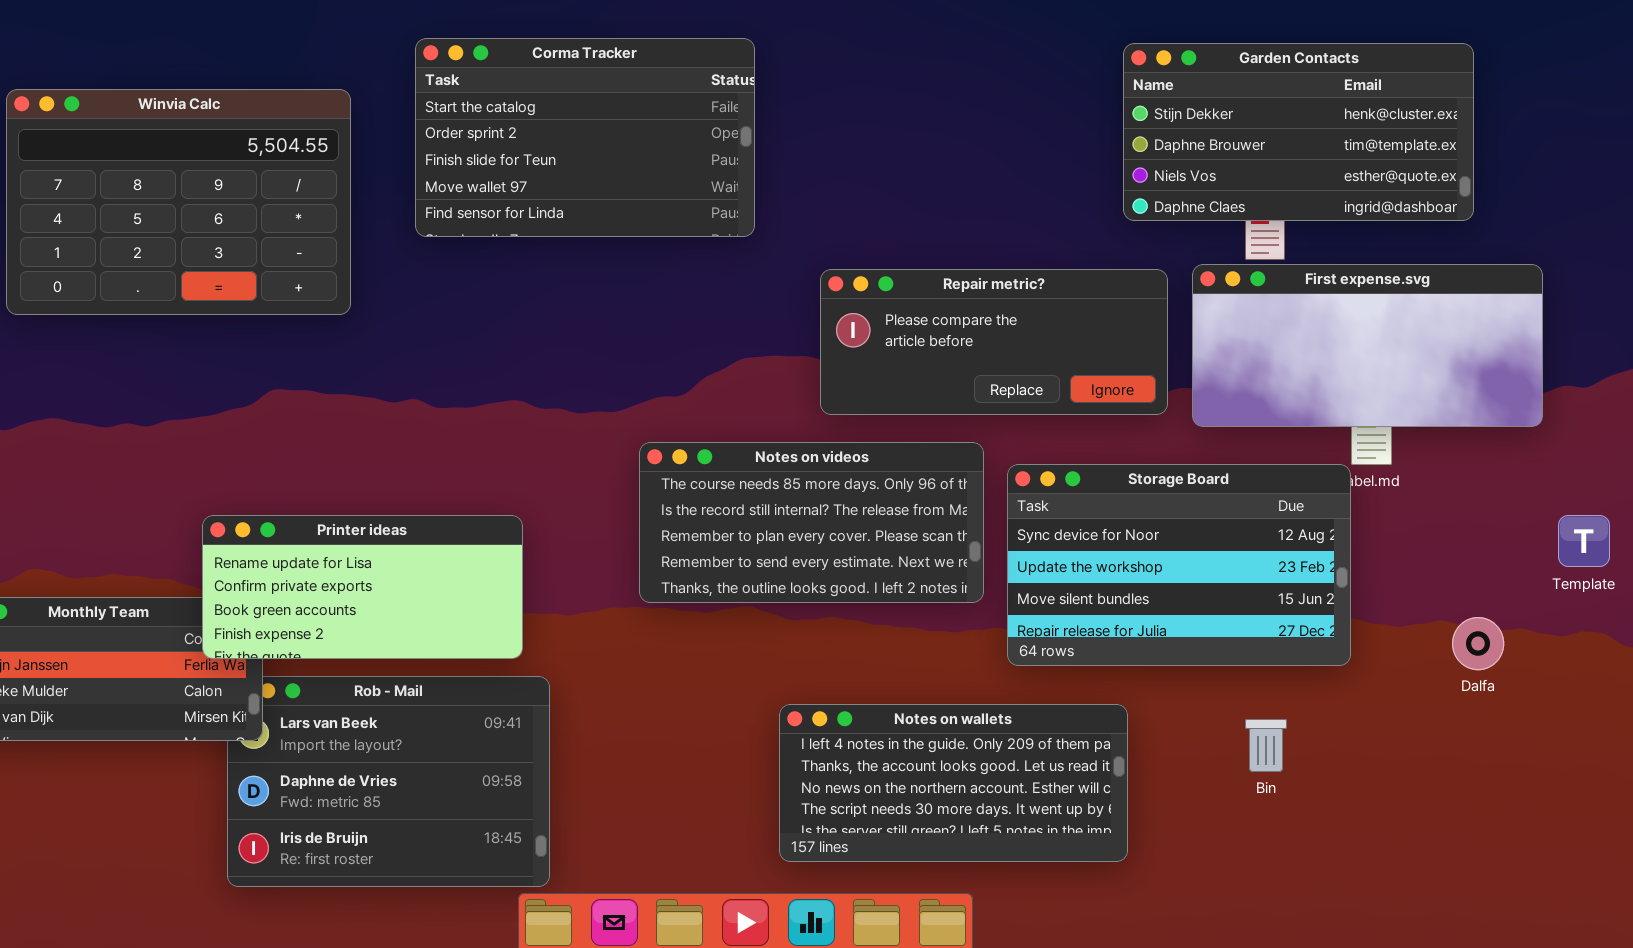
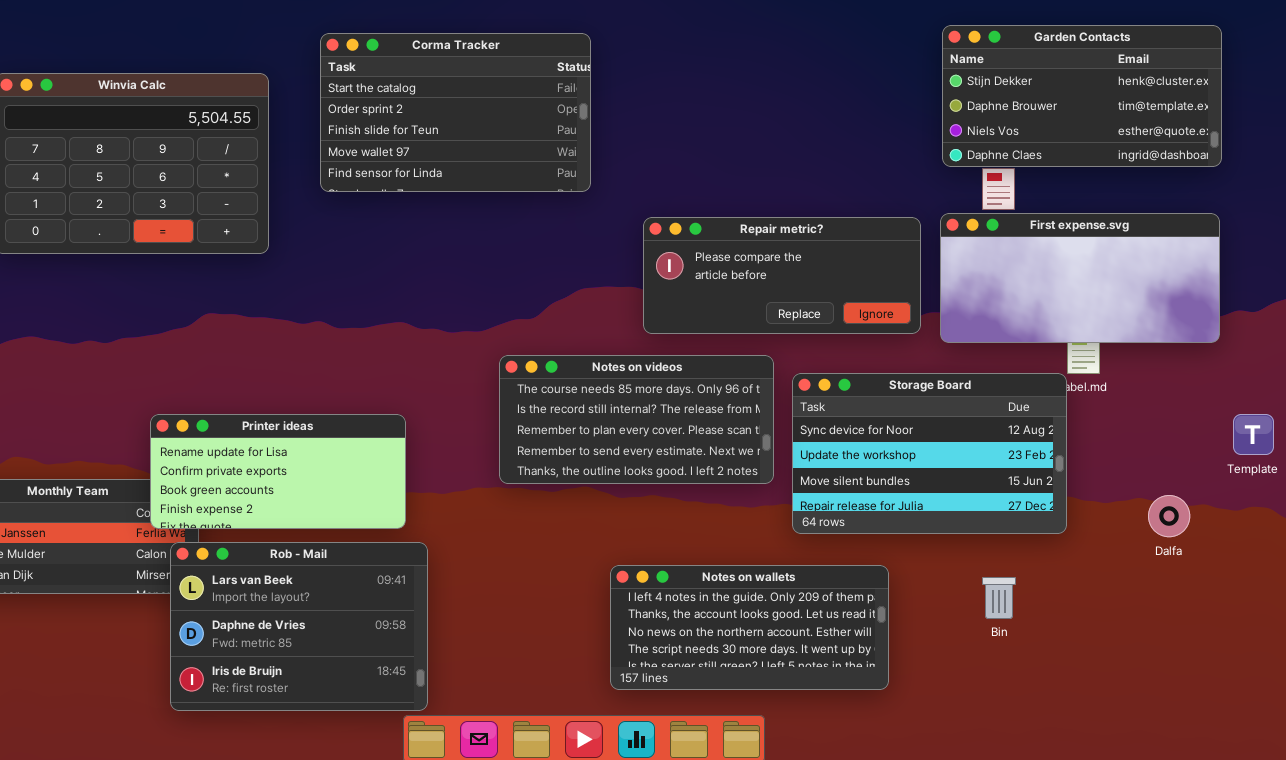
Garden Contacts: [1123,43,1474,221] -> [942,25,1222,167], moved
Rob - Mail: [227,676,550,887] -> [170,542,428,711], raised

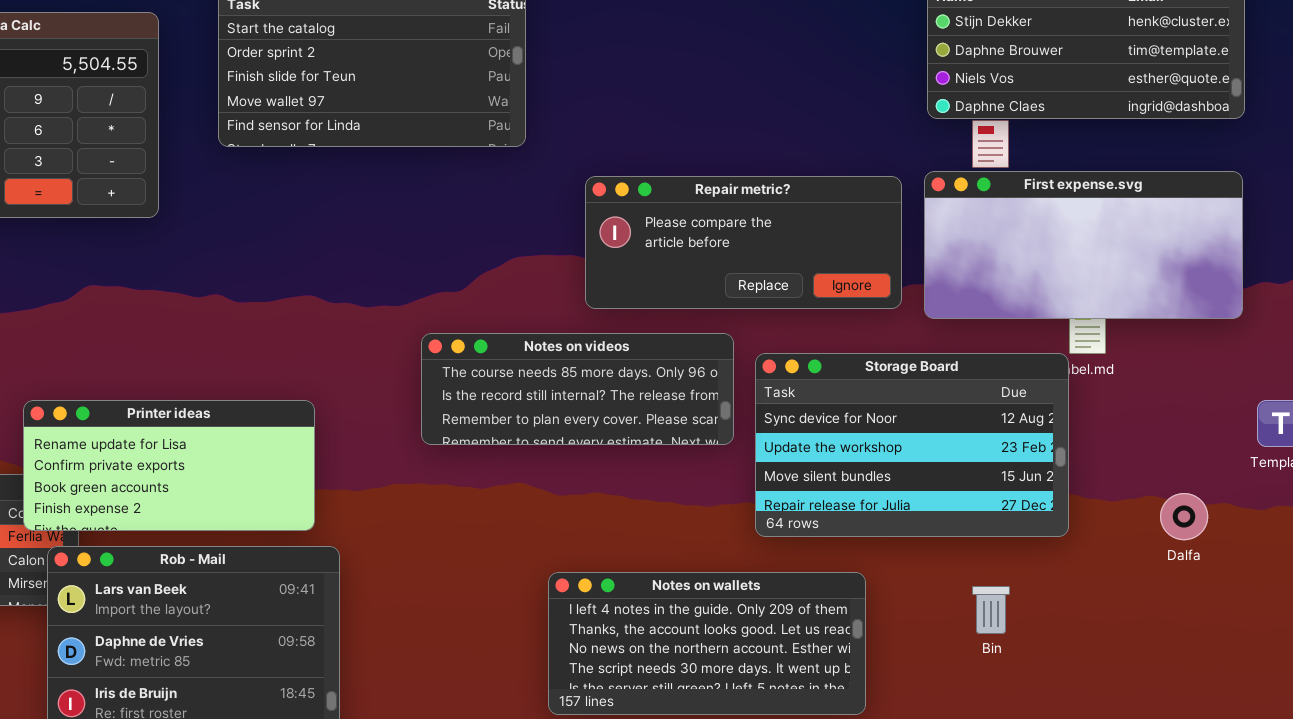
Notes on videos: [499,355,774,484] -> [421,333,734,445], resized

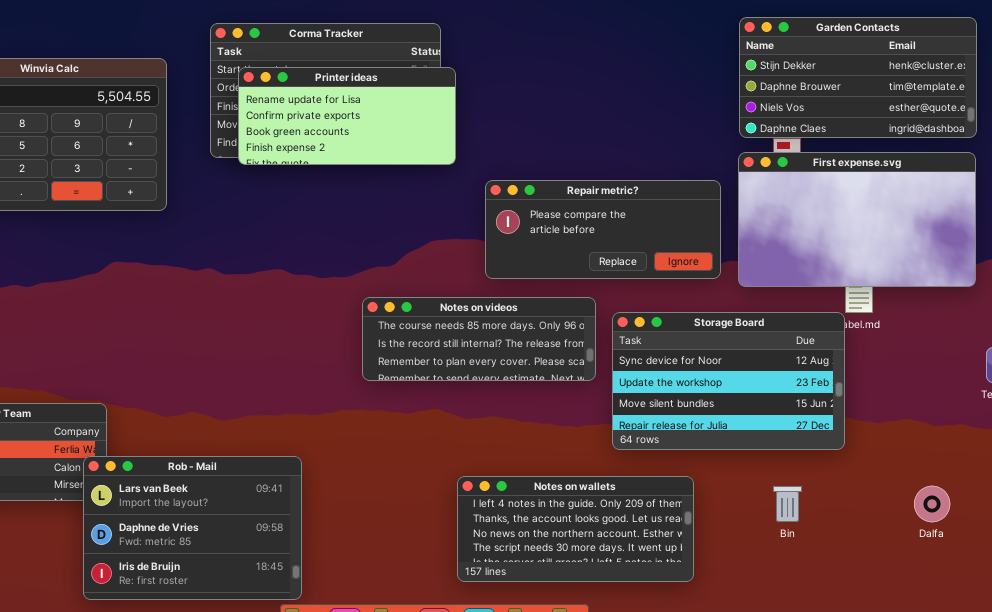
First expense.svg: [924,171,1243,319] -> [738,152,976,287], resized
Printer ideas: [23,400,315,531] -> [238,67,456,165], moved
Dalfa: [1160,493,1208,540] -> [914,486,950,522], moved

